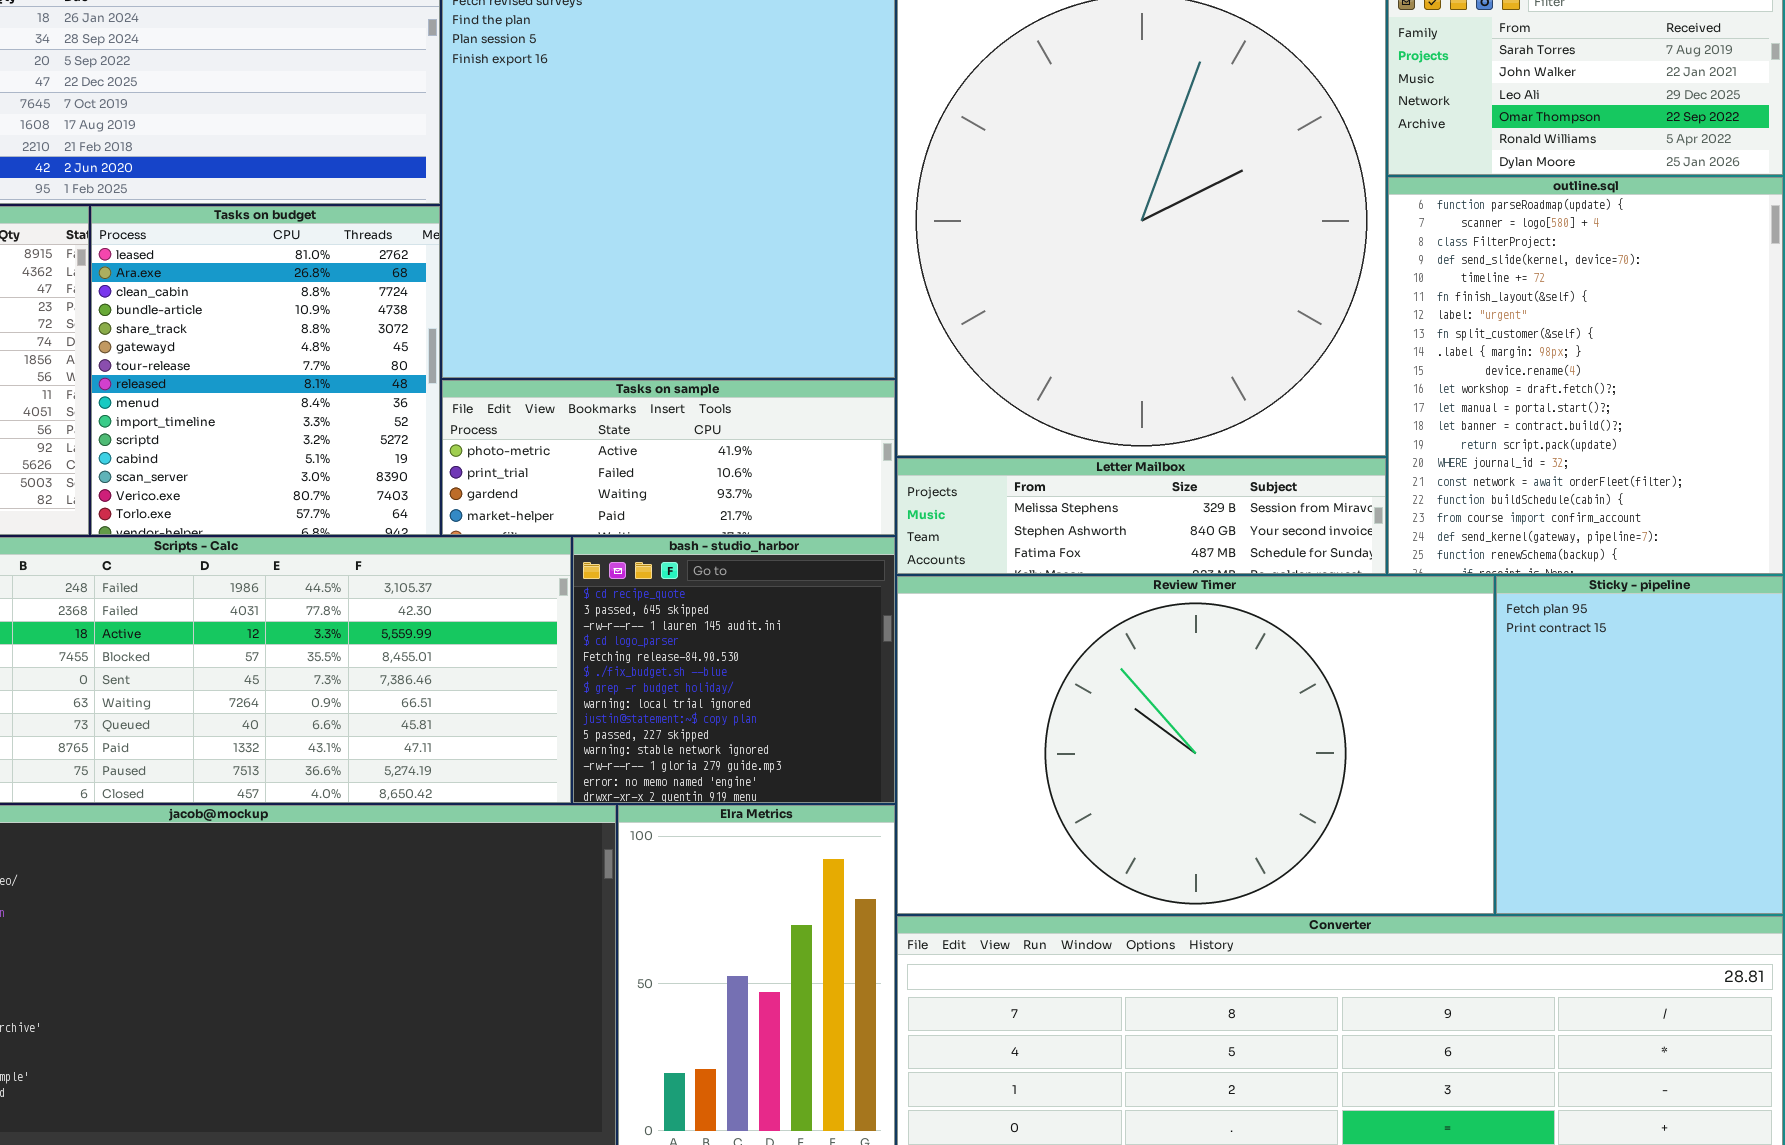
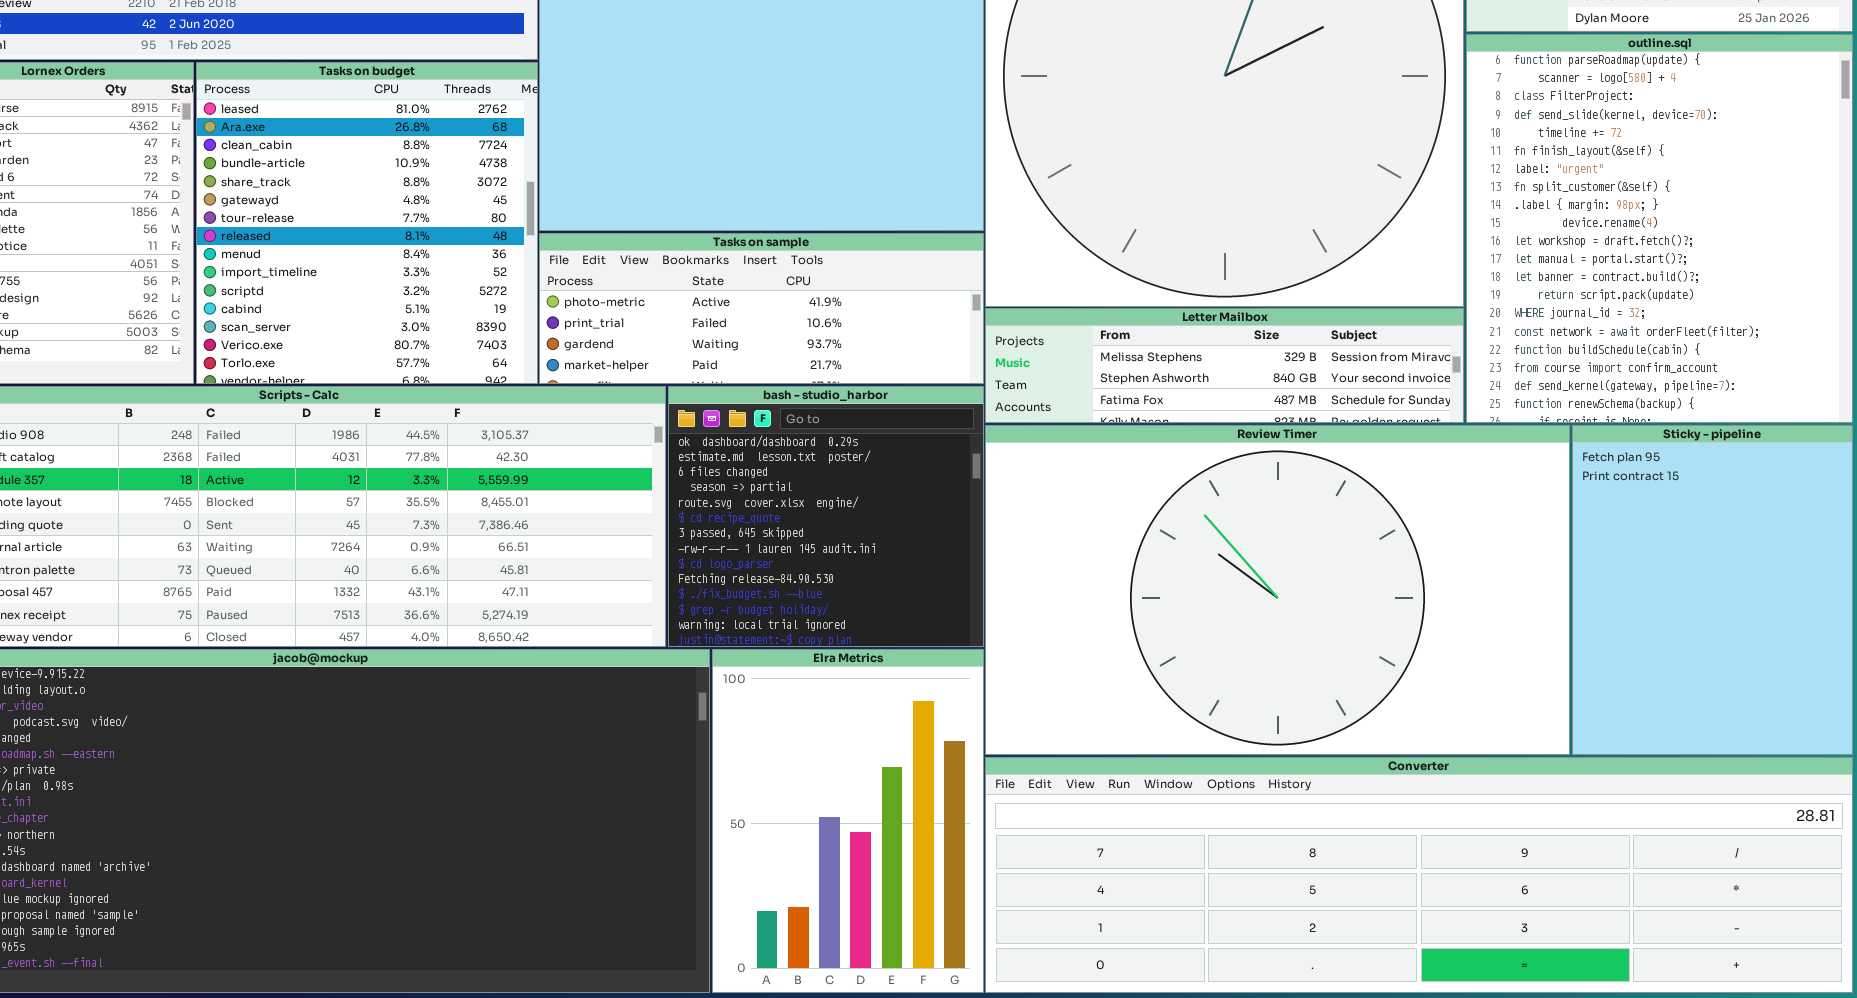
bash - studio_harbor: [573,537,895,803] -> [668,386,984,647], scrolled up 5 rows

